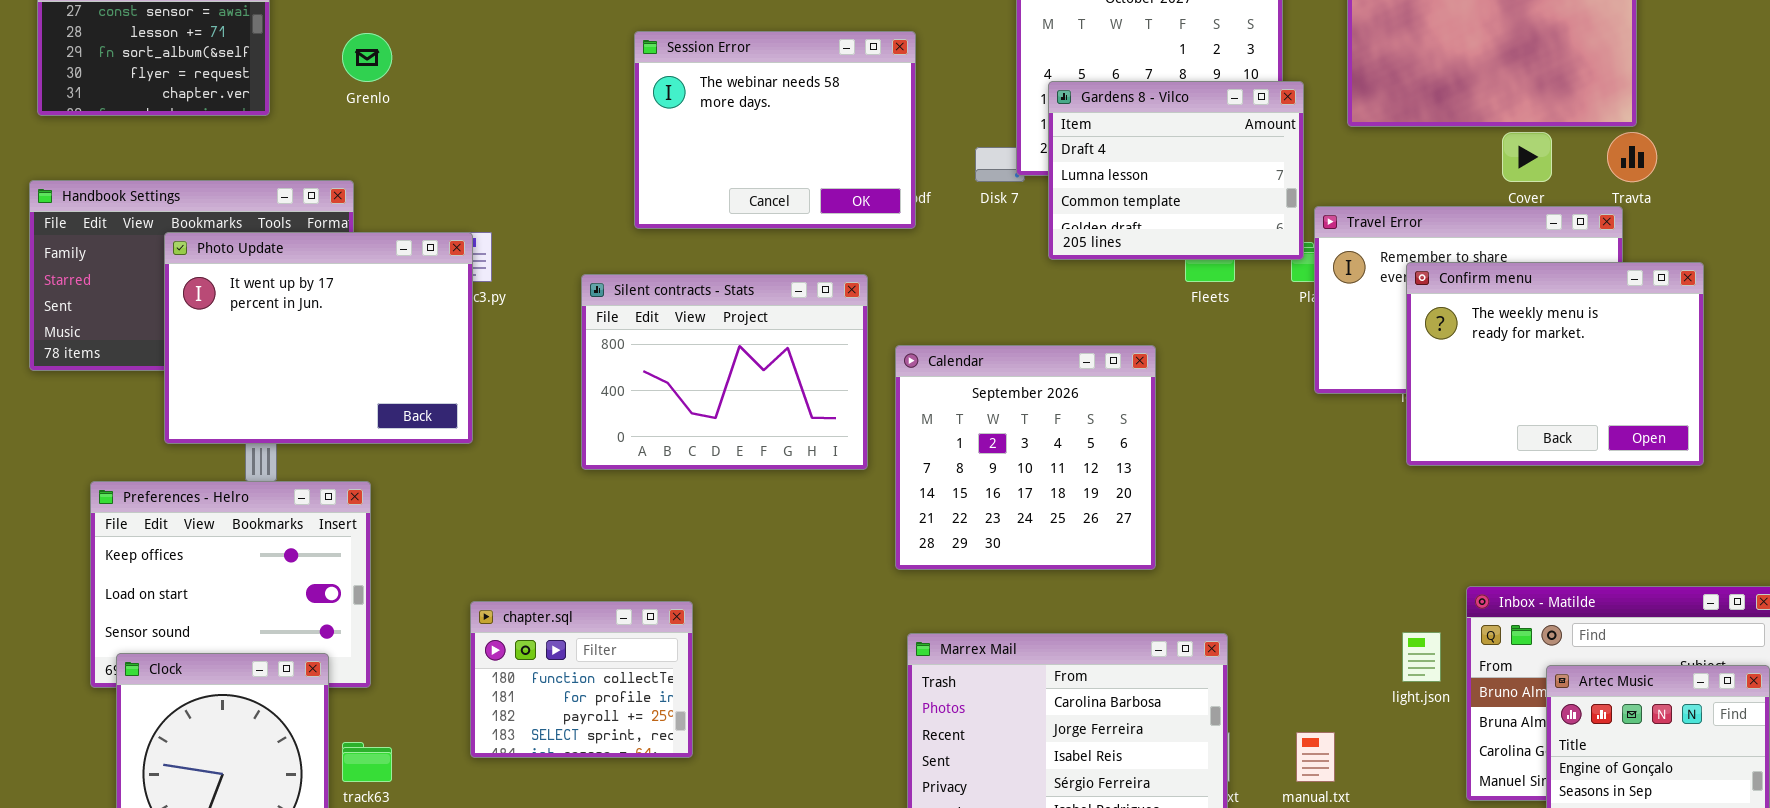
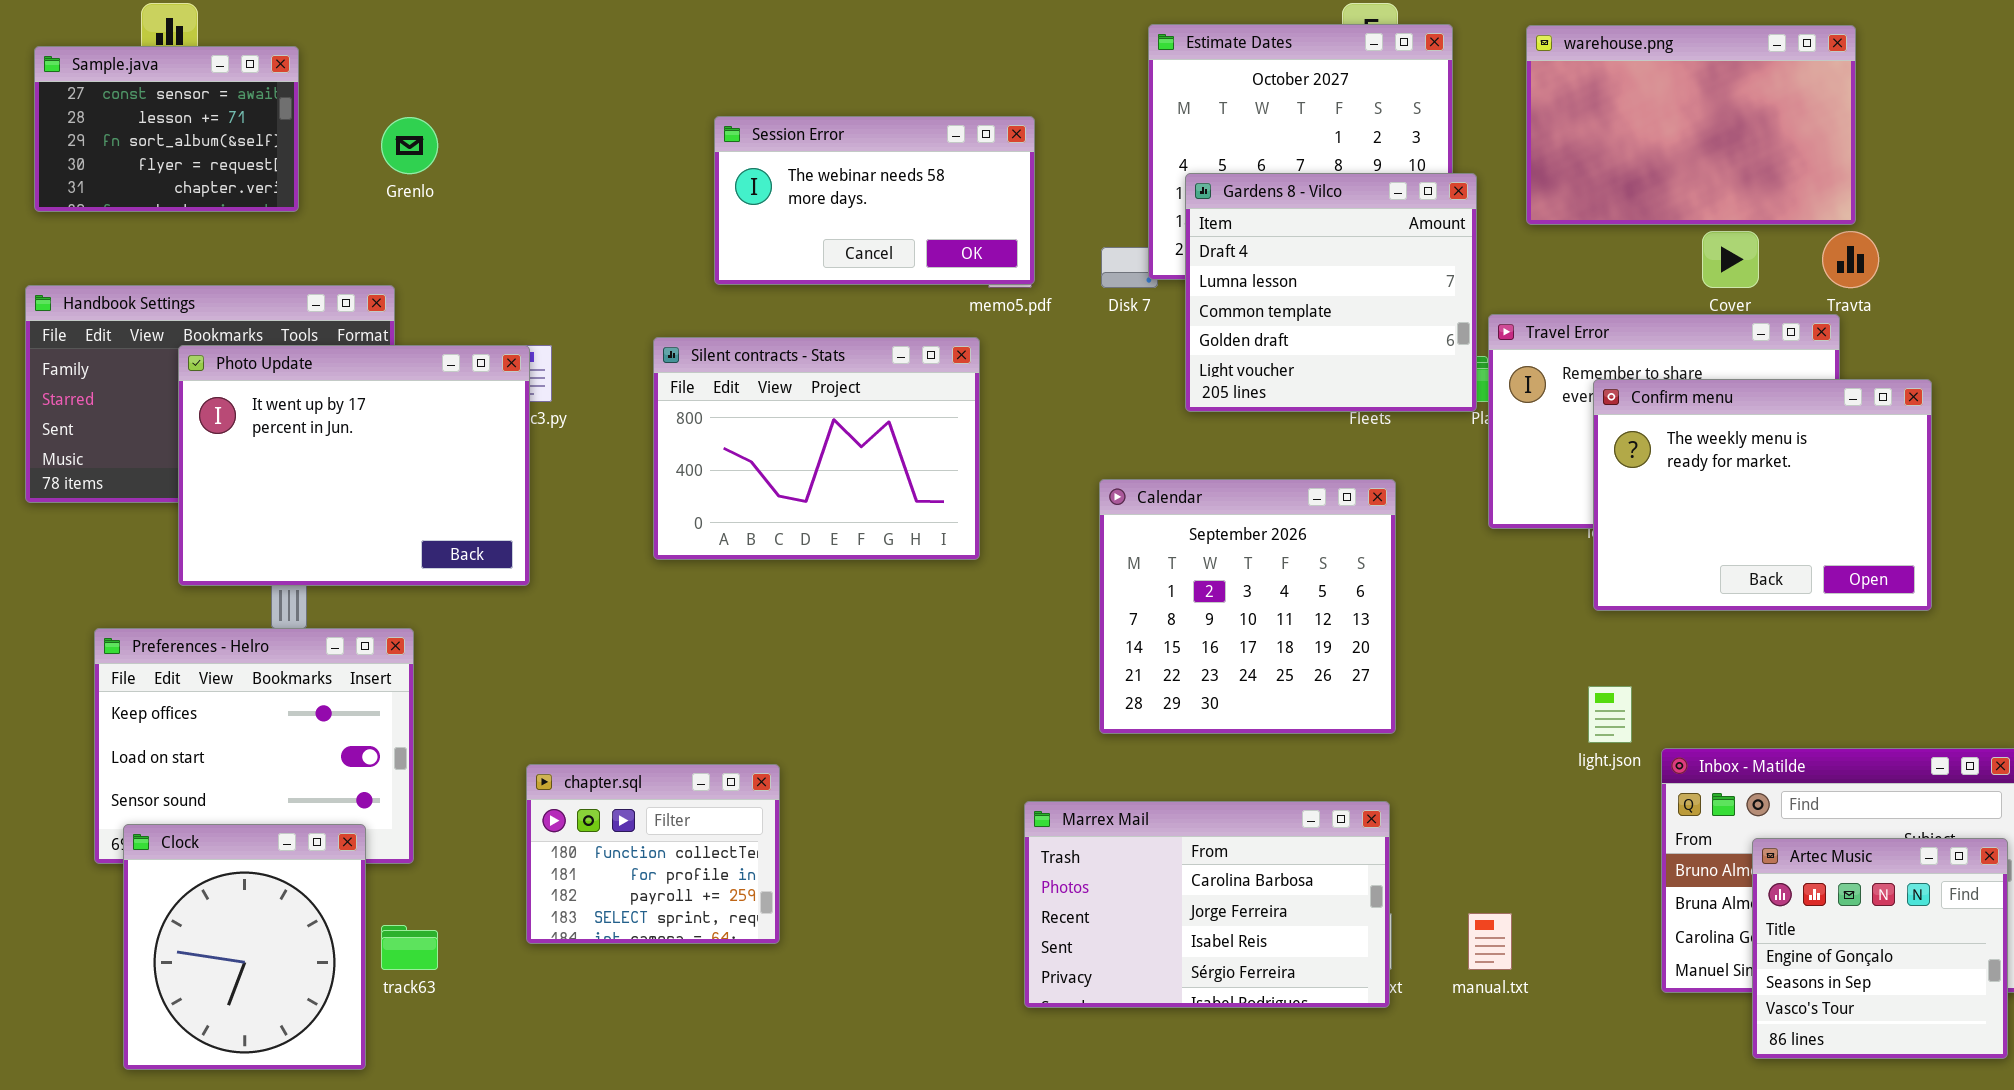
Session Error: [634,31,916,229] -> [714,116,1035,285], resized
Gardens 8 - Vilco: [1048,81,1304,260] -> [1185,173,1477,412], resized
Silent contracts - Stats: [581,274,868,470] -> [653,337,980,560], moved
Calendar: [895,345,1156,570] -> [1099,479,1396,734], moved
light.json: [1402,632,1441,682] -> [1588,686,1632,743], moved

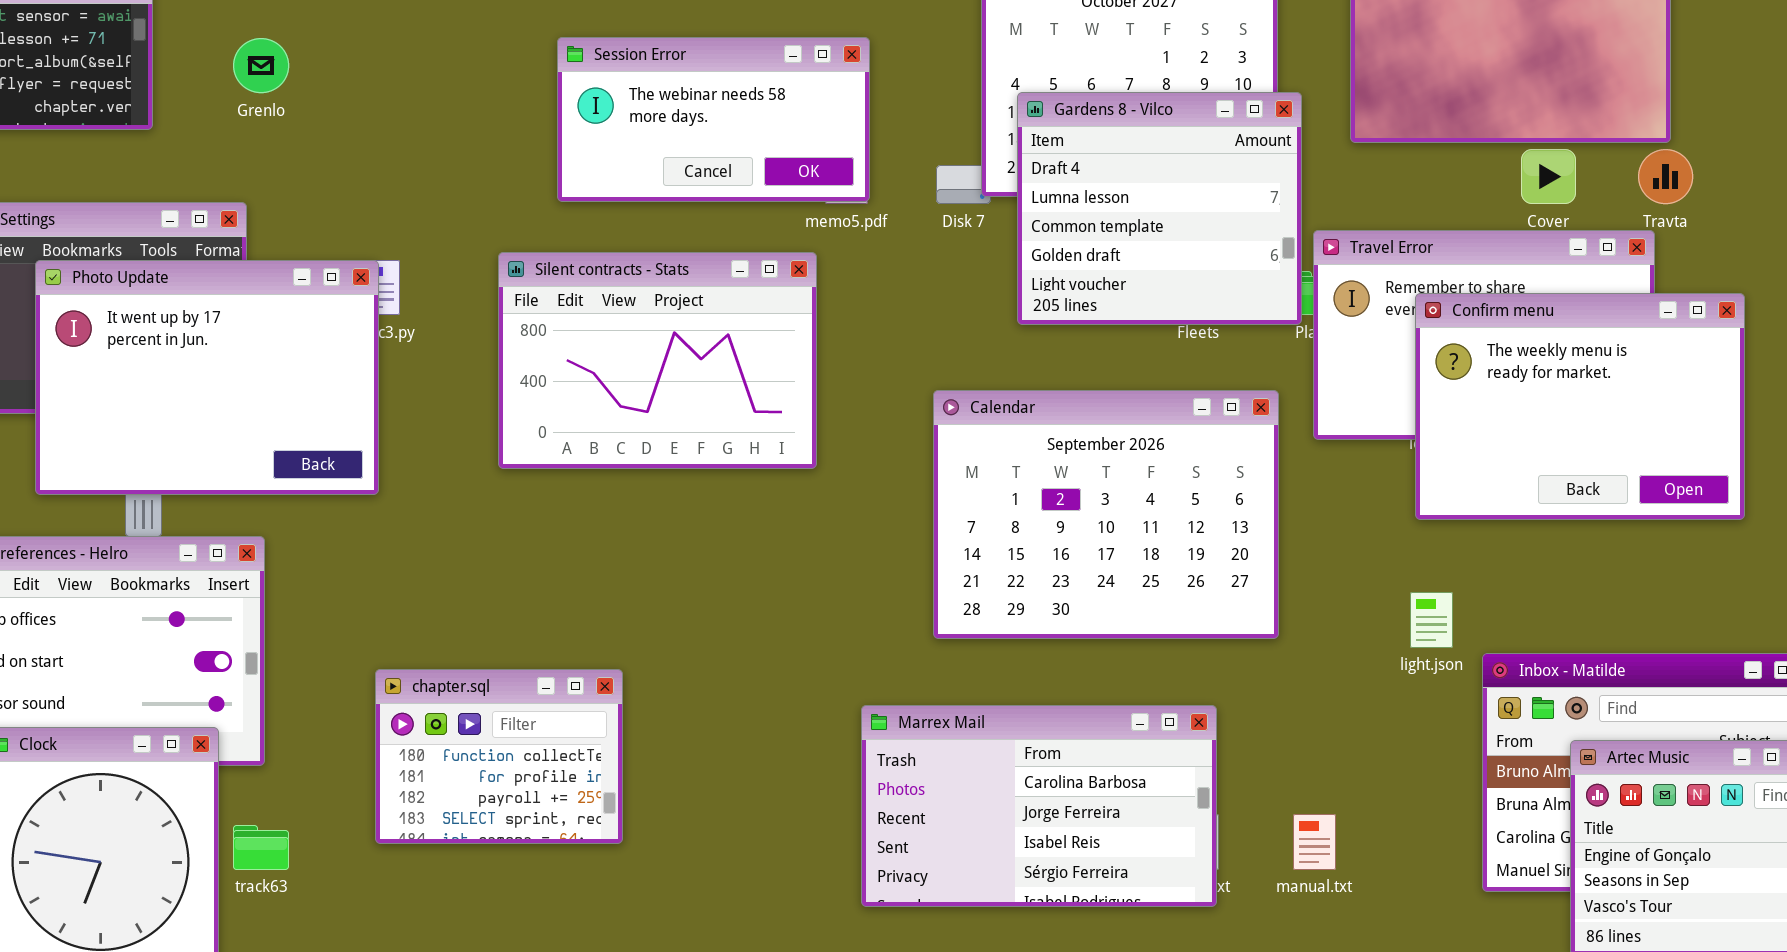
Calendar: [1099,479,1396,734] -> [933,390,1279,639], resized

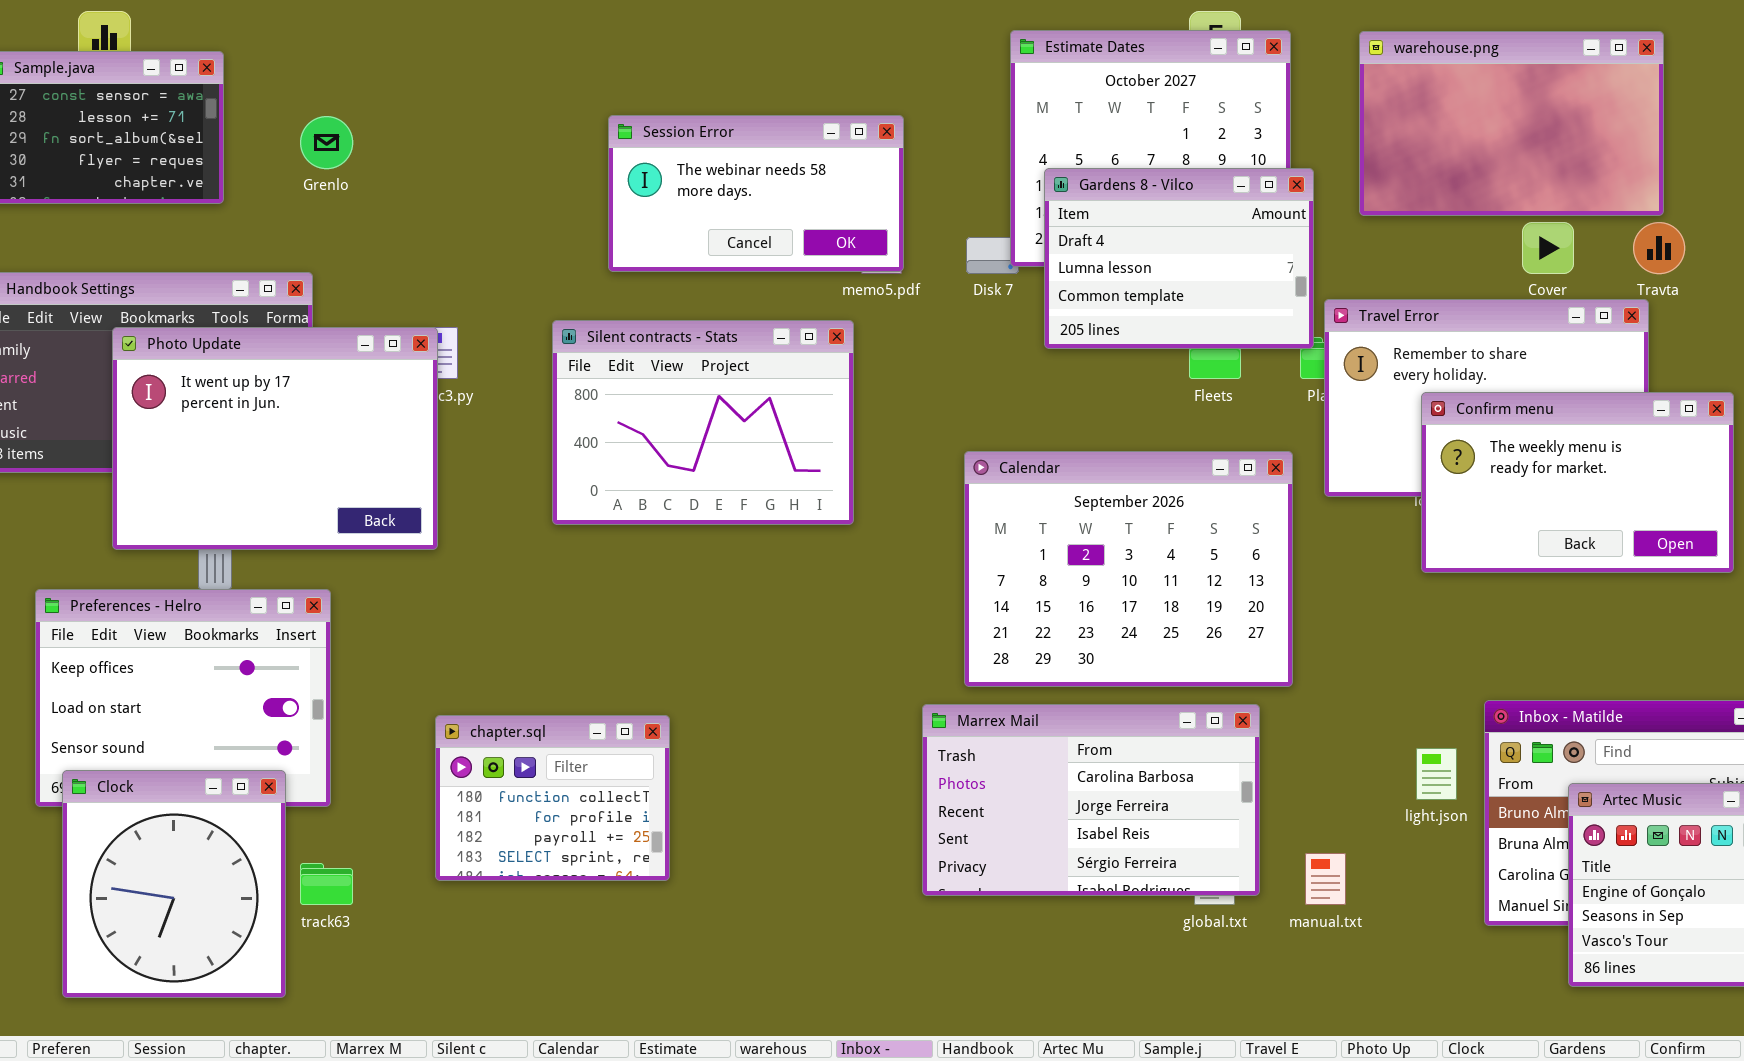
Gardens 8 - Vilco: [1017,92,1302,325] -> [1044,168,1314,349], resized
Confirm menu: [1415,293,1745,520] -> [1421,392,1734,573], resized
light.json: [1410,592,1453,648] -> [1416,748,1457,800], moved
Marrex Mail: [861,705,1217,907] -> [922,704,1260,896], moved

